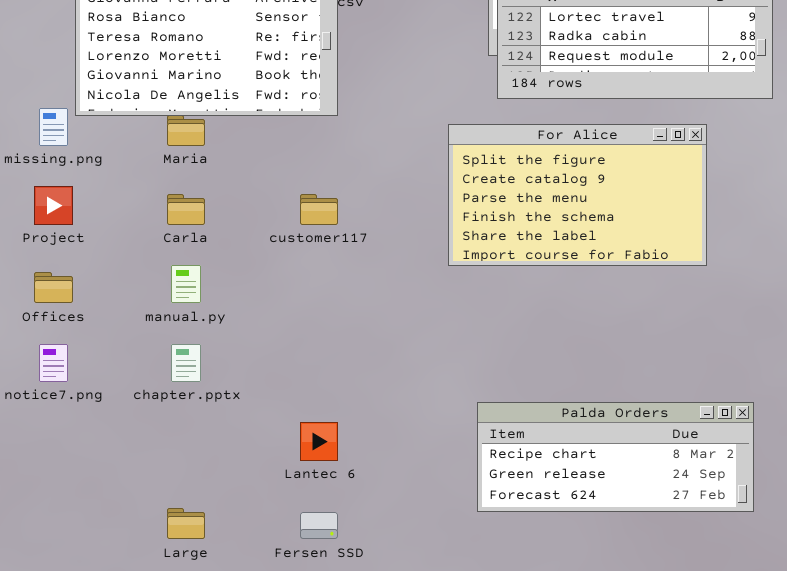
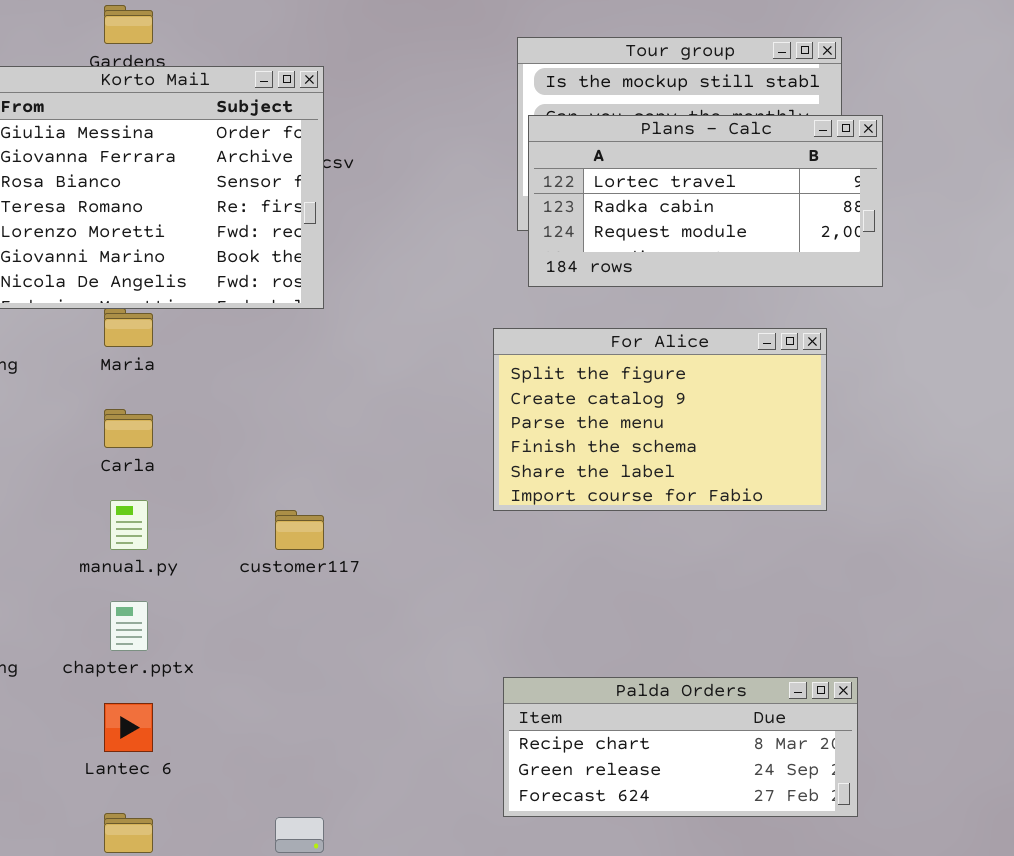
For Alice: [448,124,707,266] -> [493,328,827,511], moved
customer117: [300,194,338,225] -> [275,510,324,550], moved
Lantec 6: [300,422,338,461] -> [104,703,153,752], moved

